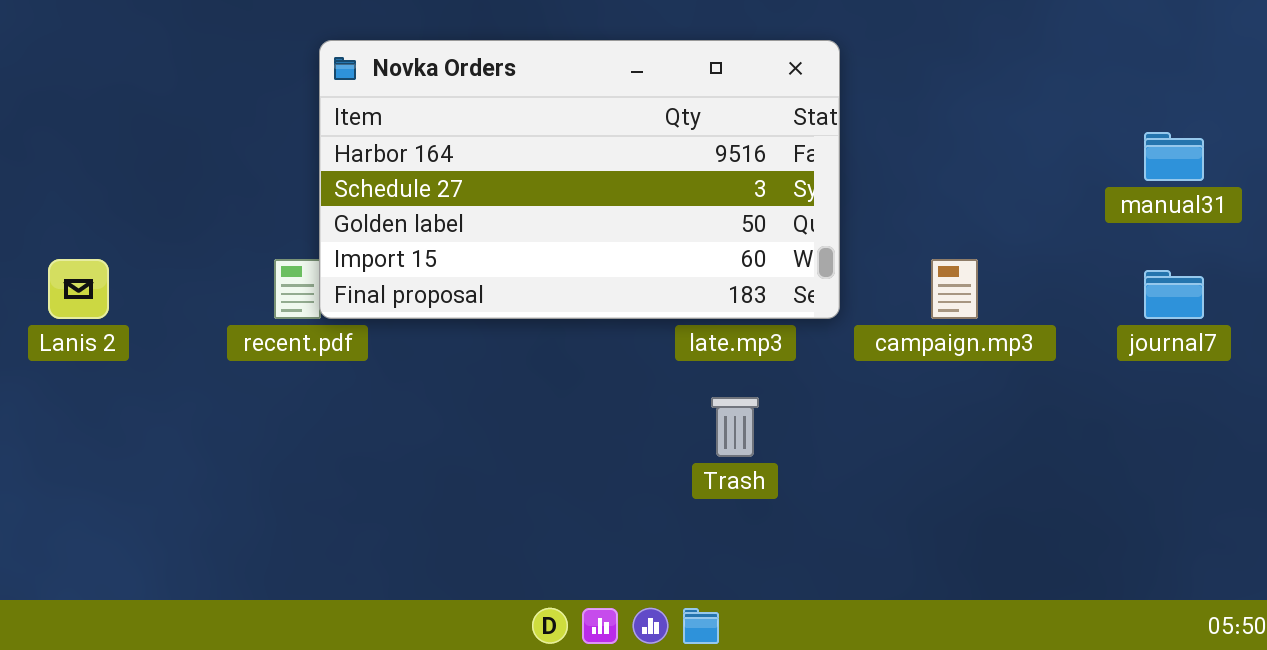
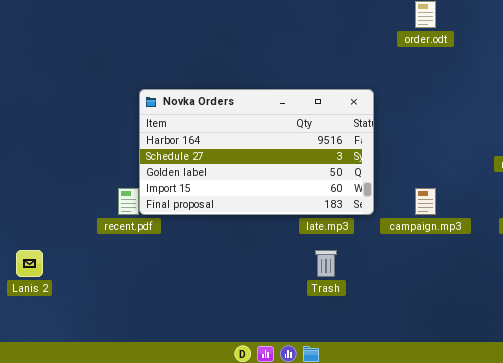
Lanis 2: [48,259,109,319] -> [16,250,43,277], moved

